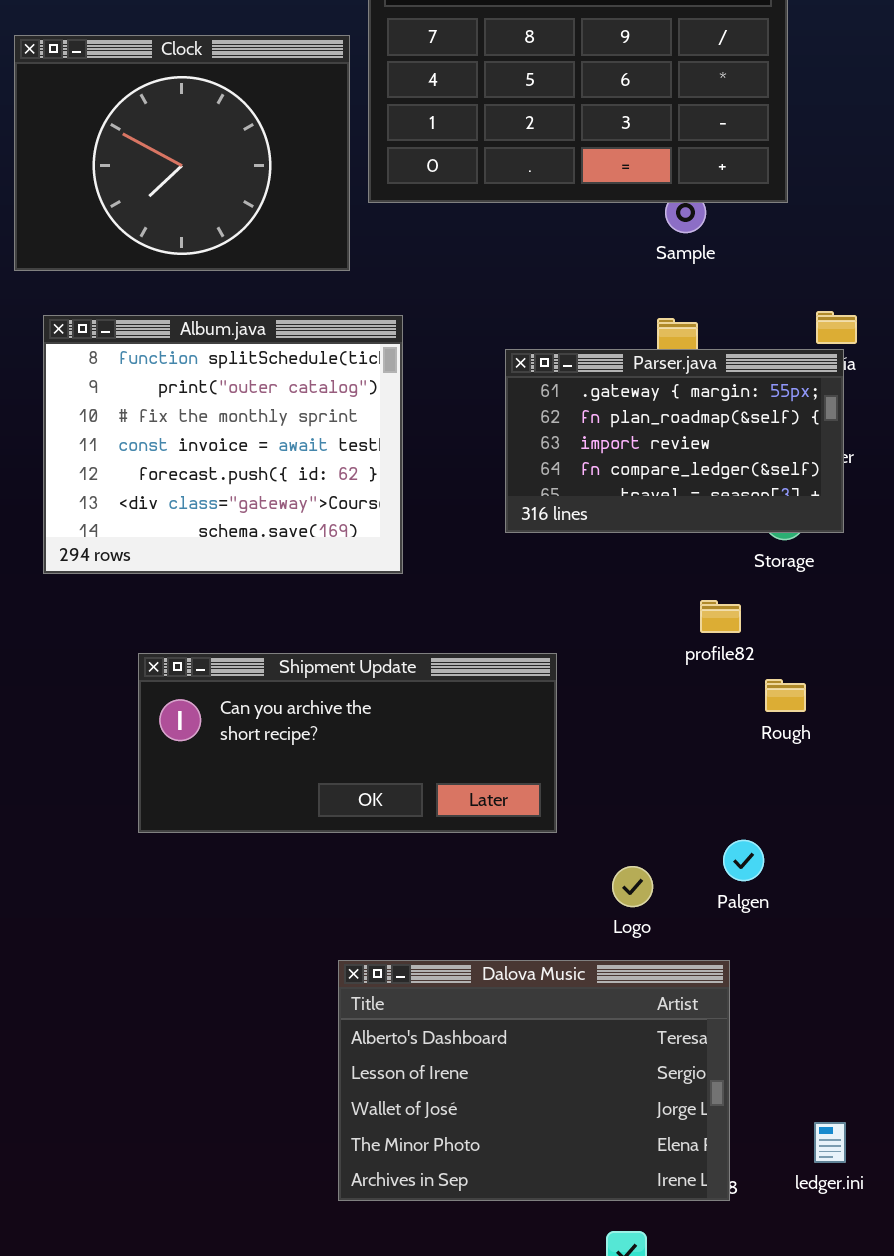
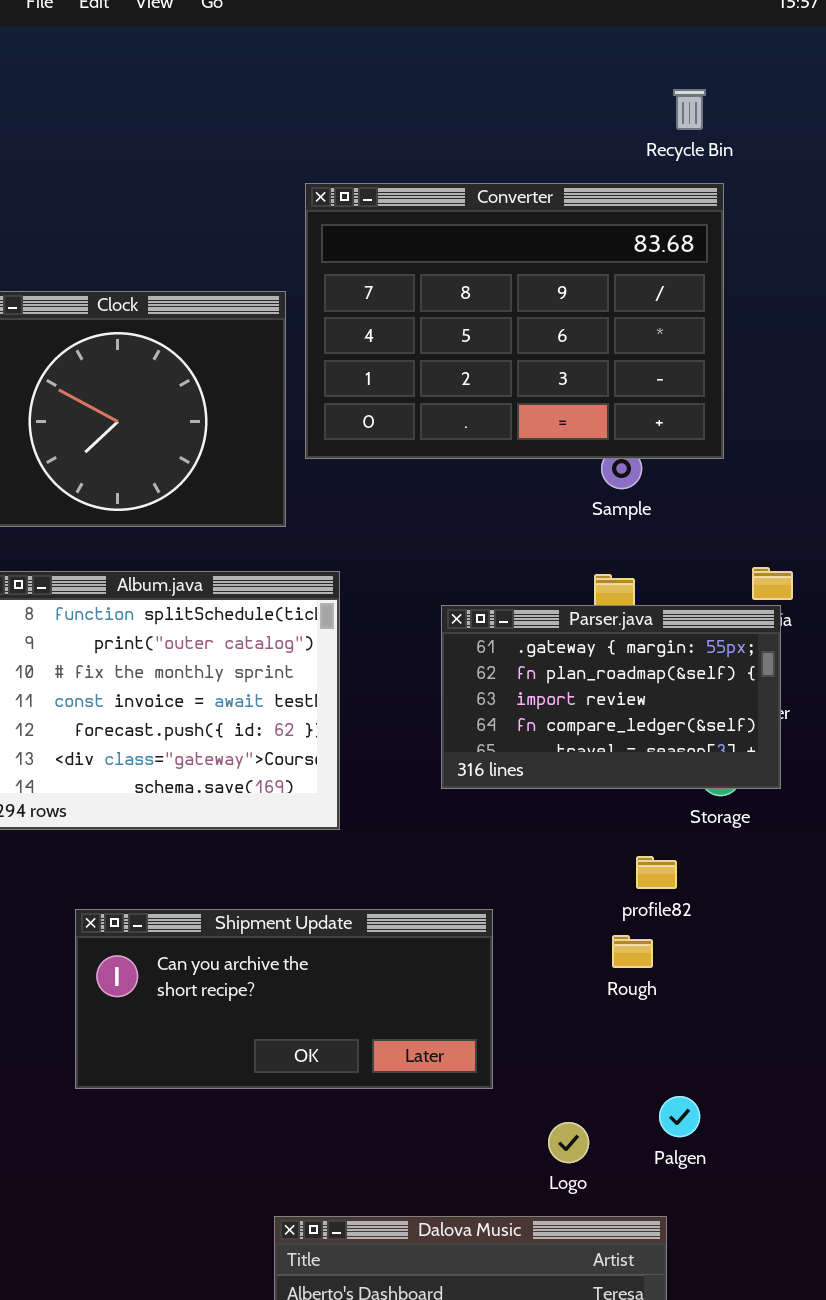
Rough: [765,679,806,712] -> [612,935,653,968], moved

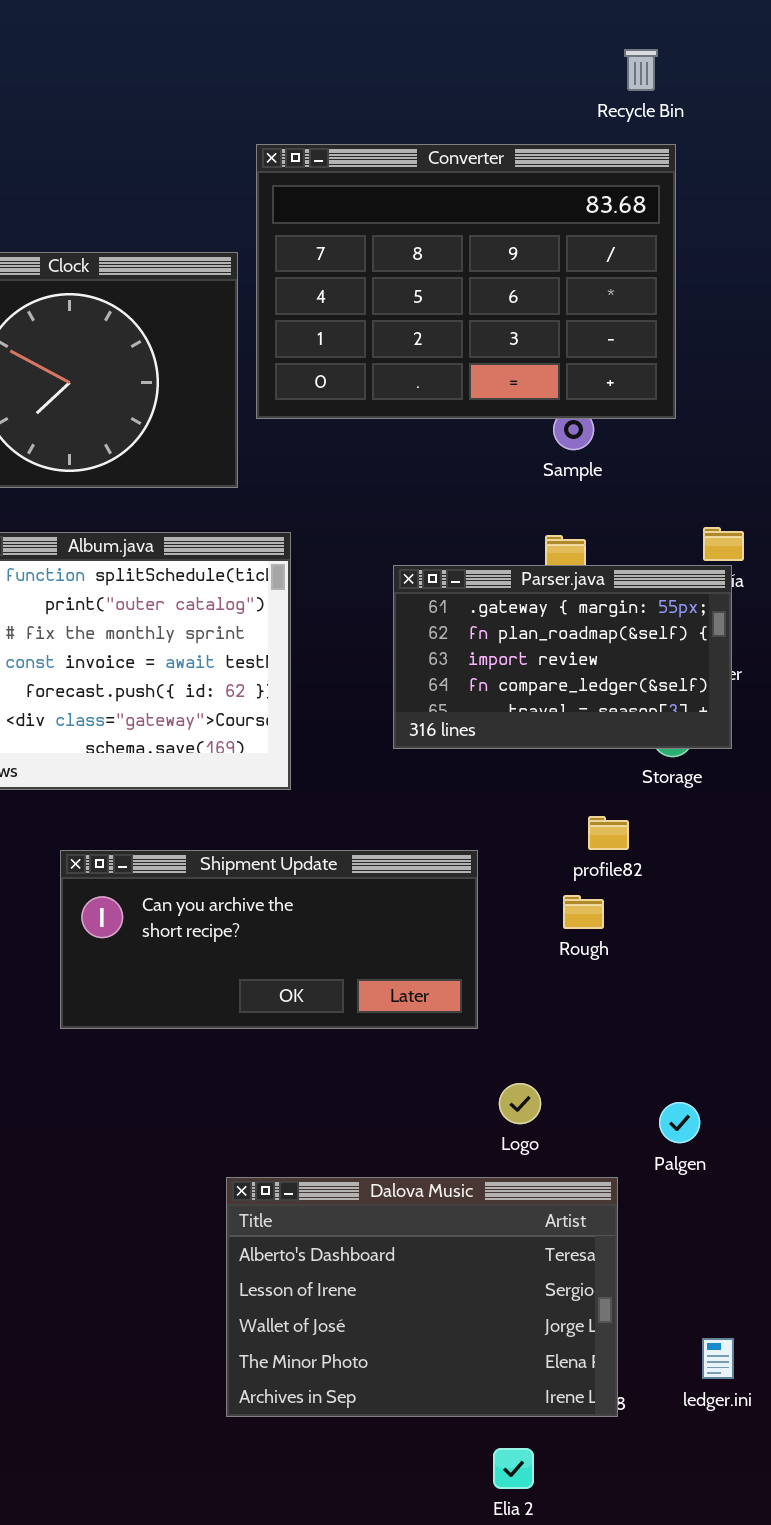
Shipment Update: [75,909,493,1089] -> [60,850,478,1029], moved
Palgen: [659,1096,700,1137] -> [659,1102,700,1143], moved

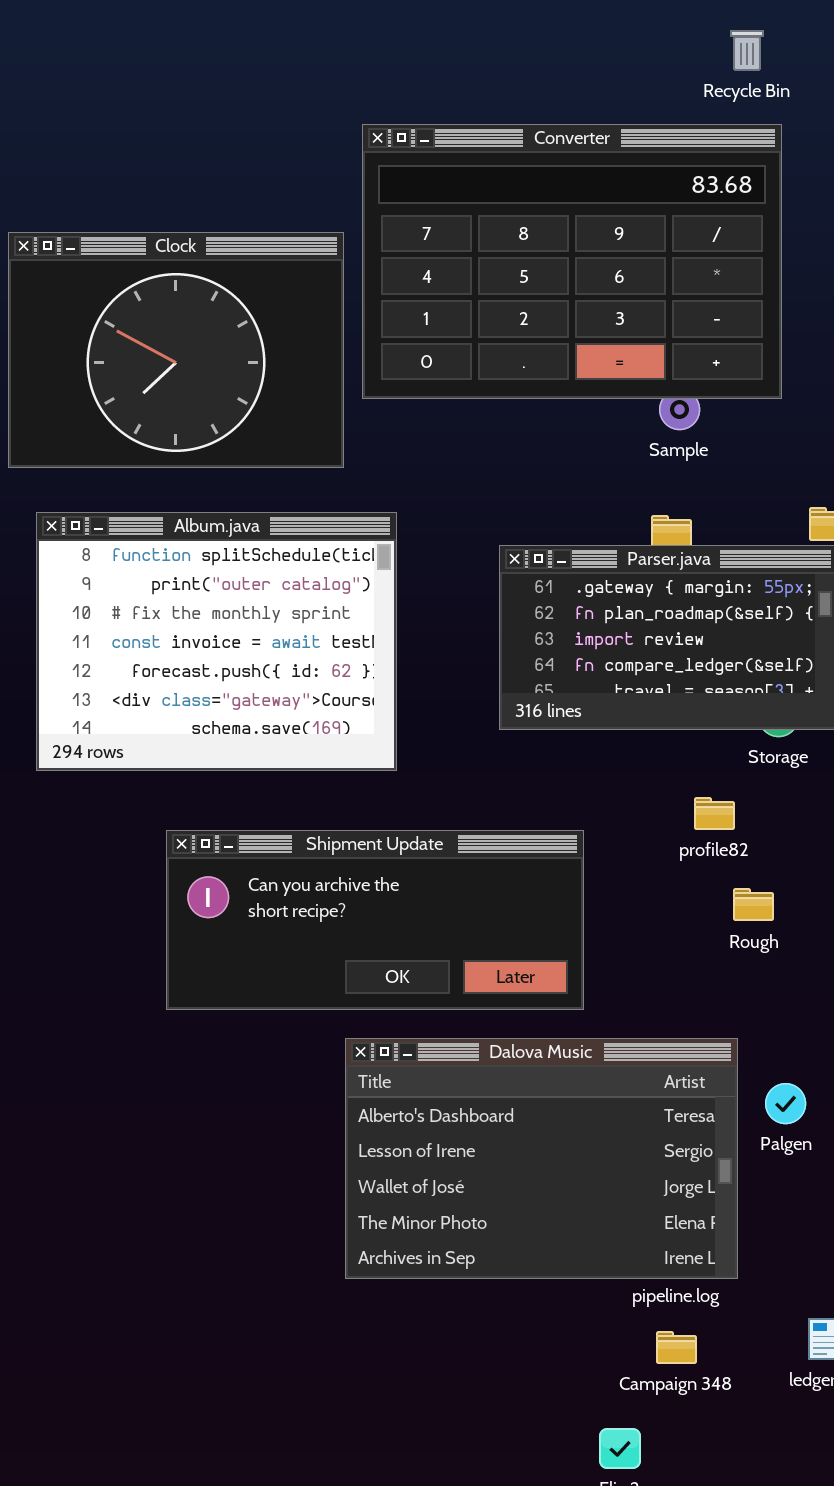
Rough: [563,895,604,929] -> [733,888,774,921], moved
Dalova Music: [226,1177,618,1417] -> [345,1038,738,1279], moved

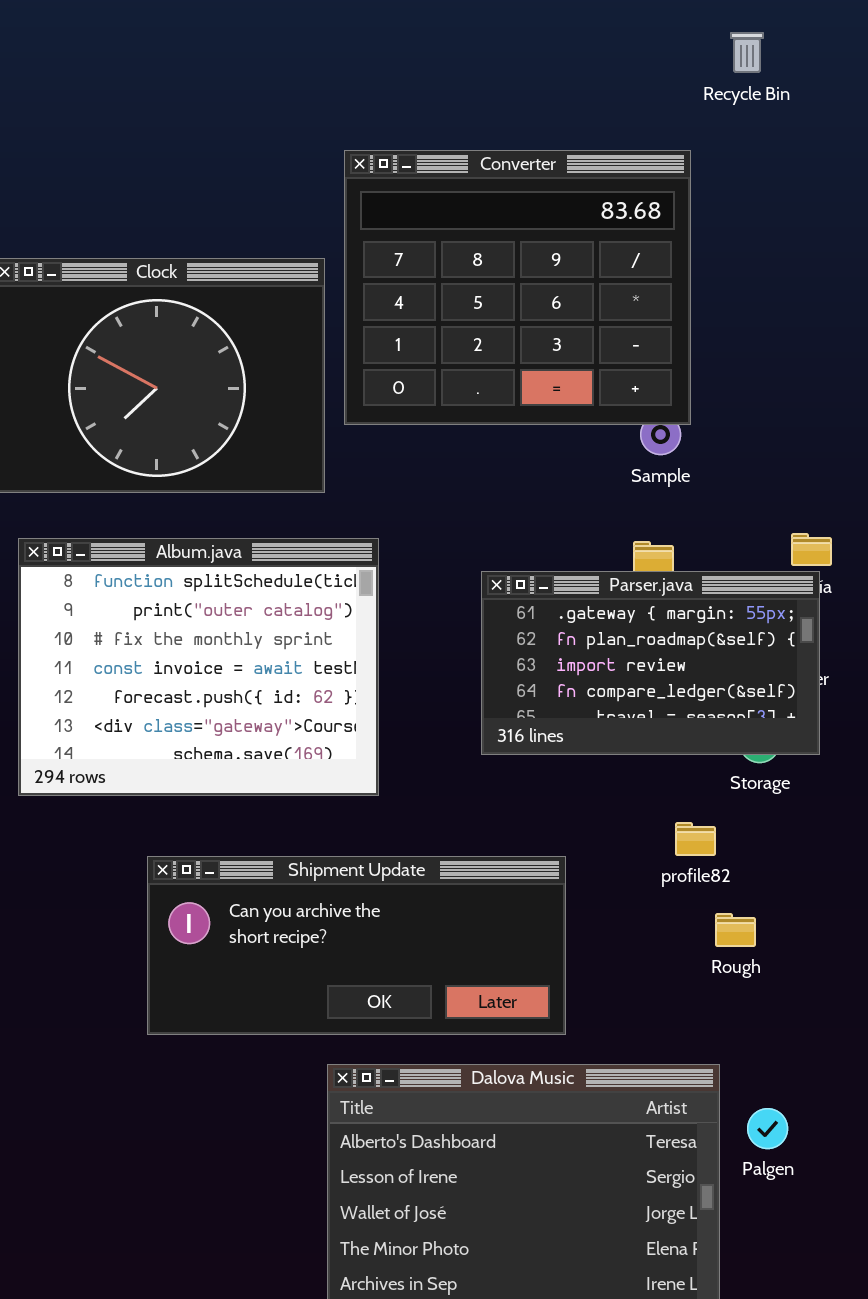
Recycle Bin: [730,30,764,71] -> [730,32,764,73], moved
Converter: [362,124,782,399] -> [344,150,691,425], resized

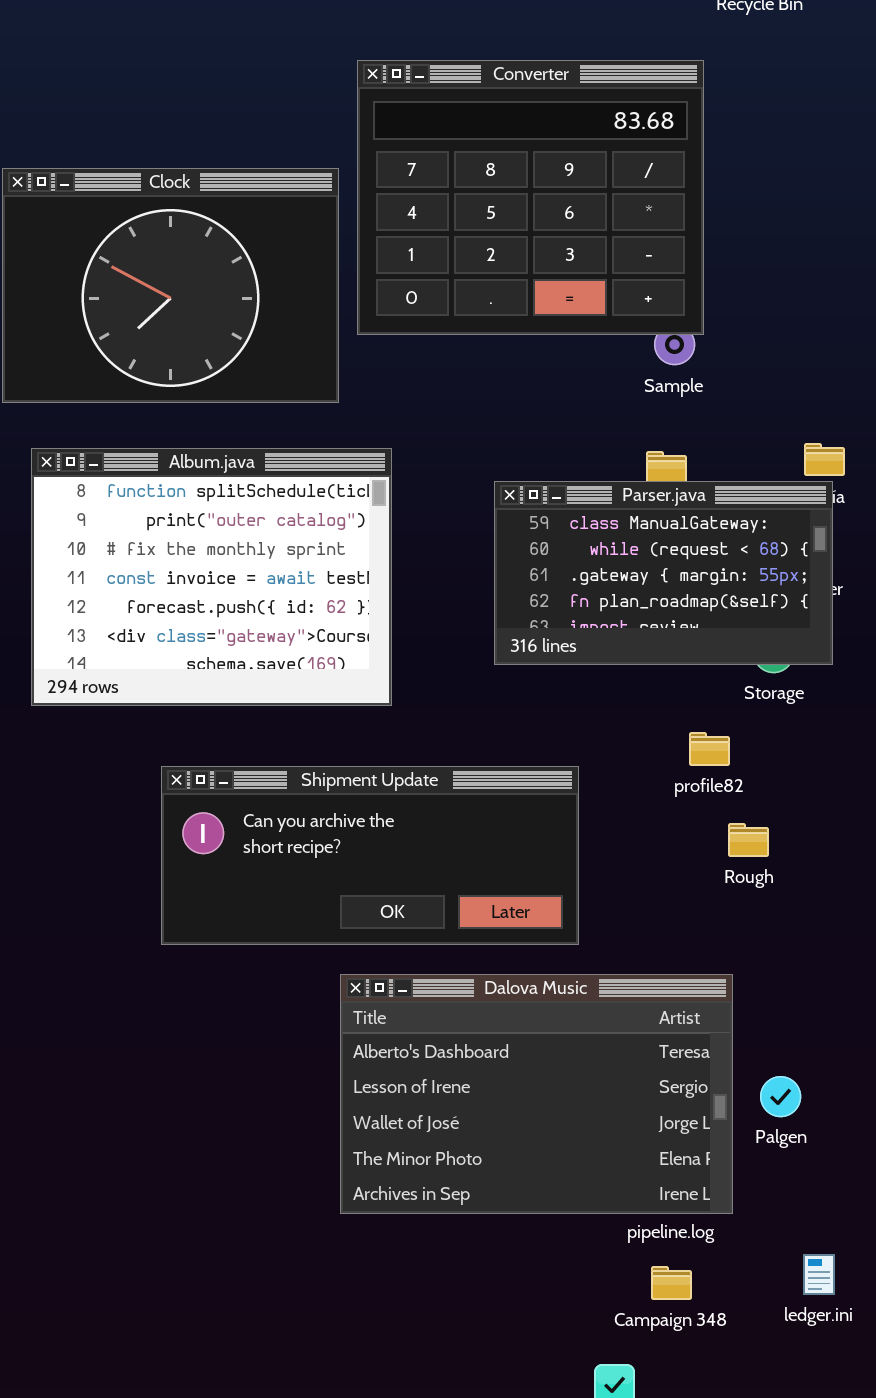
Parser.java: [481,571,820,755] -> [494,481,833,665], scrolled up 2 rows
Palgen: [747,1108,788,1149] -> [760,1076,801,1117], moved

